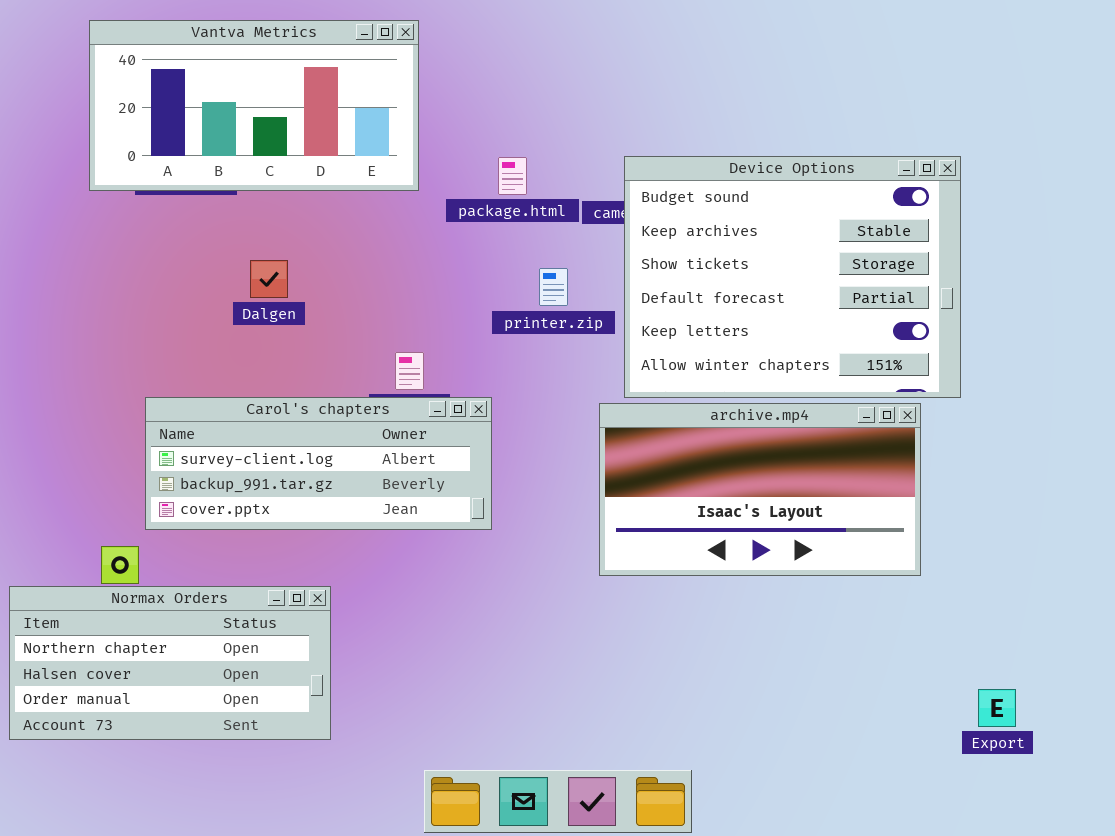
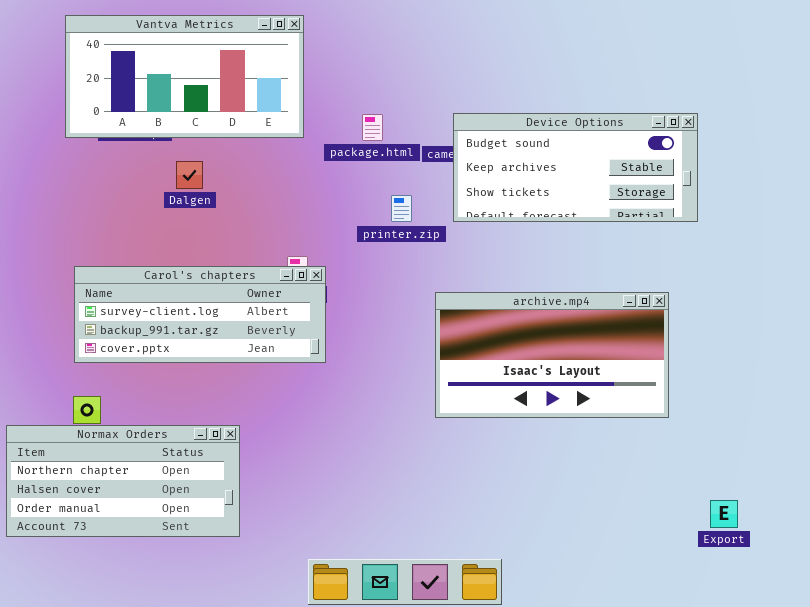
Device Options: [624,156,961,398] -> [453,113,698,222], resized
Dalgen: [250,260,288,298] -> [176,161,203,189], moved
Carol's chapters: [145,397,492,530] -> [74,266,326,363], moved

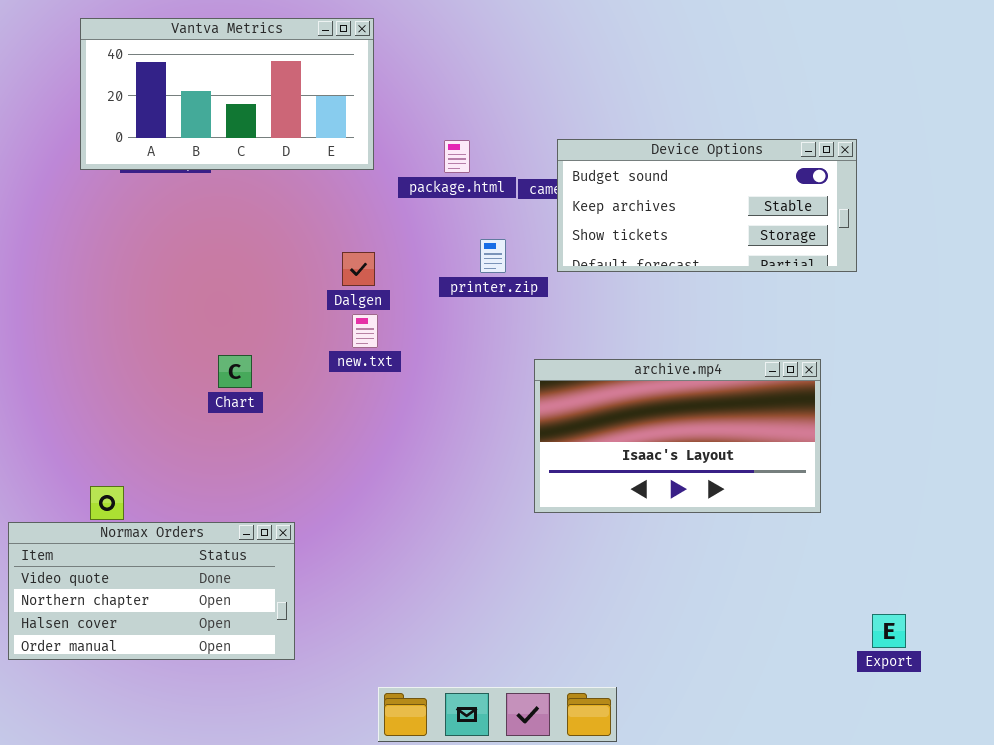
Dalgen: [176,161,203,189] -> [342,252,375,286], moved
Carol's chapters: [74,266,326,363] -> none, closed
Normax Orders: [6,425,240,537] -> [8,522,295,660], scrolled up 1 row

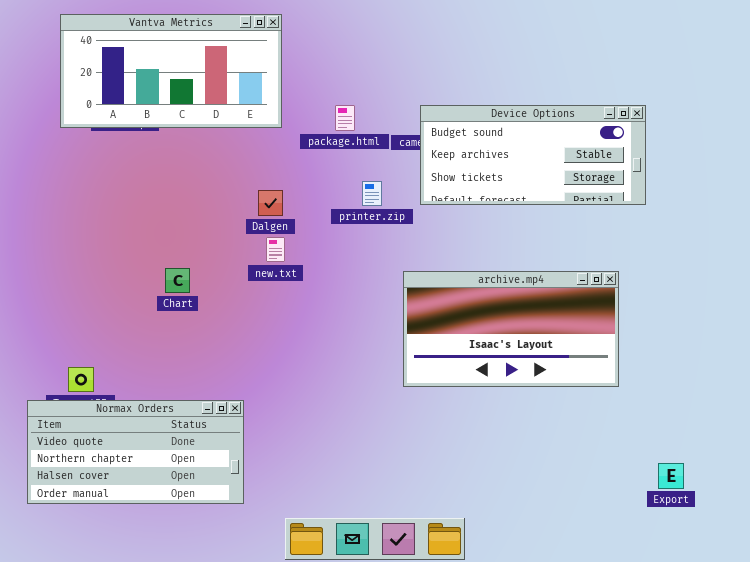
Normax Orders: [8,522,295,660] -> [27,400,244,504], moved

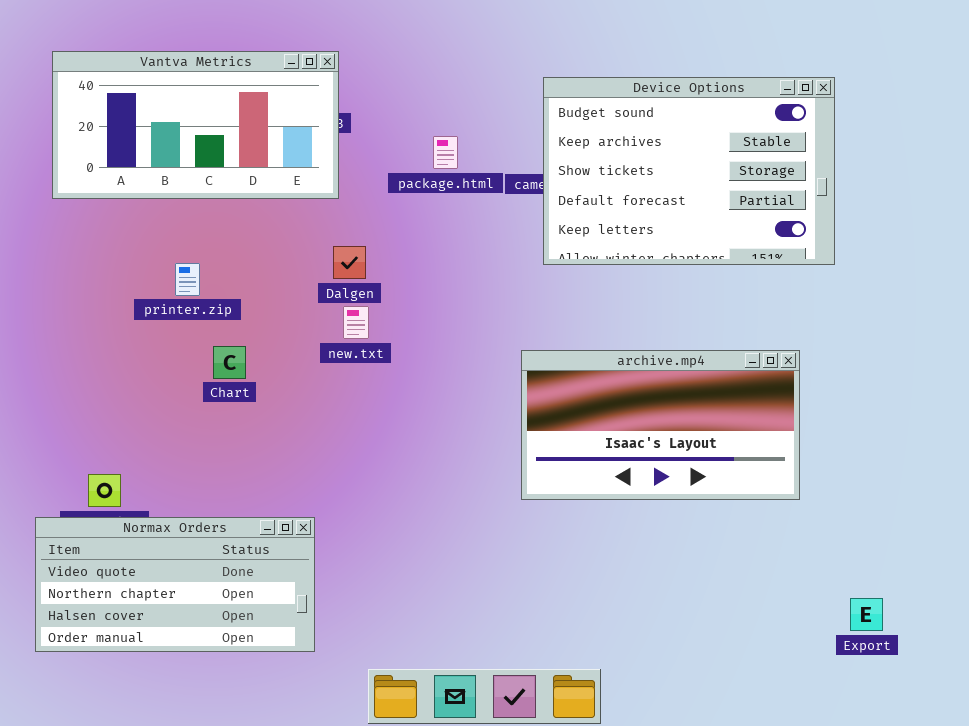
Vantva Metrics: [60,14,282,128] -> [52,51,339,199], moved
Device Options: [420,105,646,205] -> [543,77,835,265], resized
printer.zip: [362,181,382,206] -> [175,263,200,296], moved

